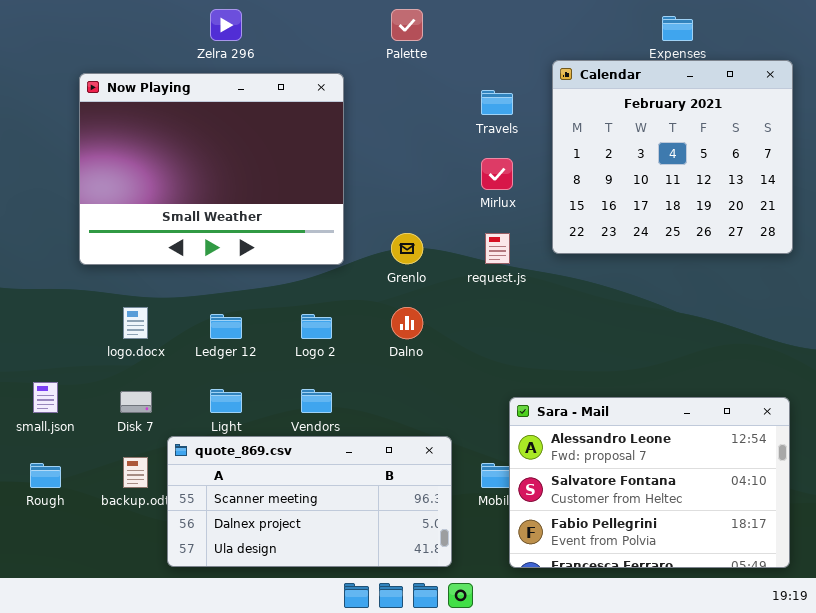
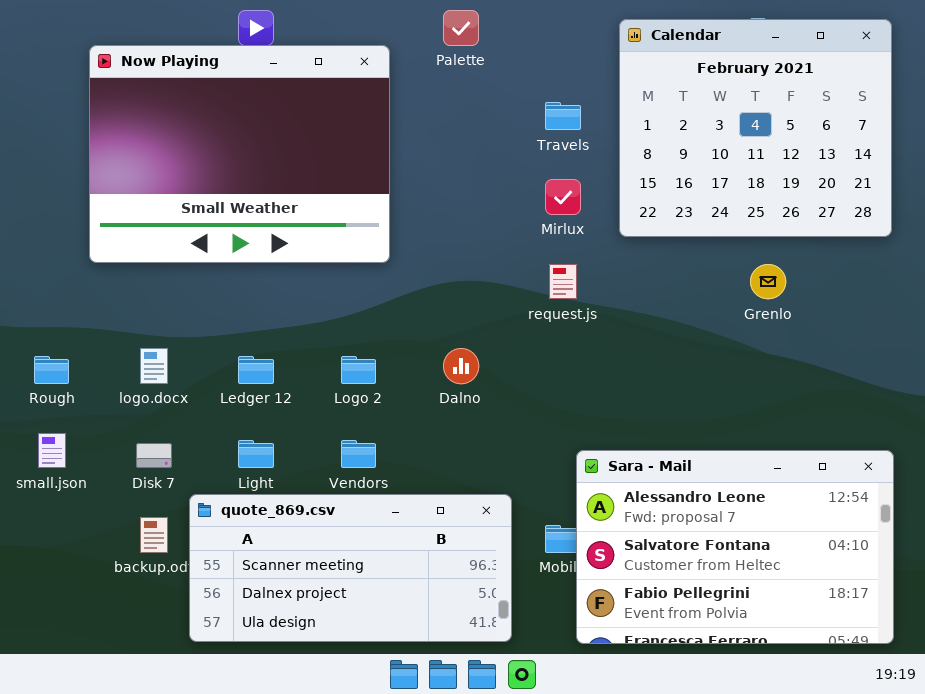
Calendar: [552,60,793,254] -> [619,19,892,237], moved
Now Playing: [79,73,344,265] -> [89,45,390,263], moved
Grenlo: [391,233,423,264] -> [750,264,786,299], moved
Rough: [30,463,61,488] -> [34,356,69,384], moved

